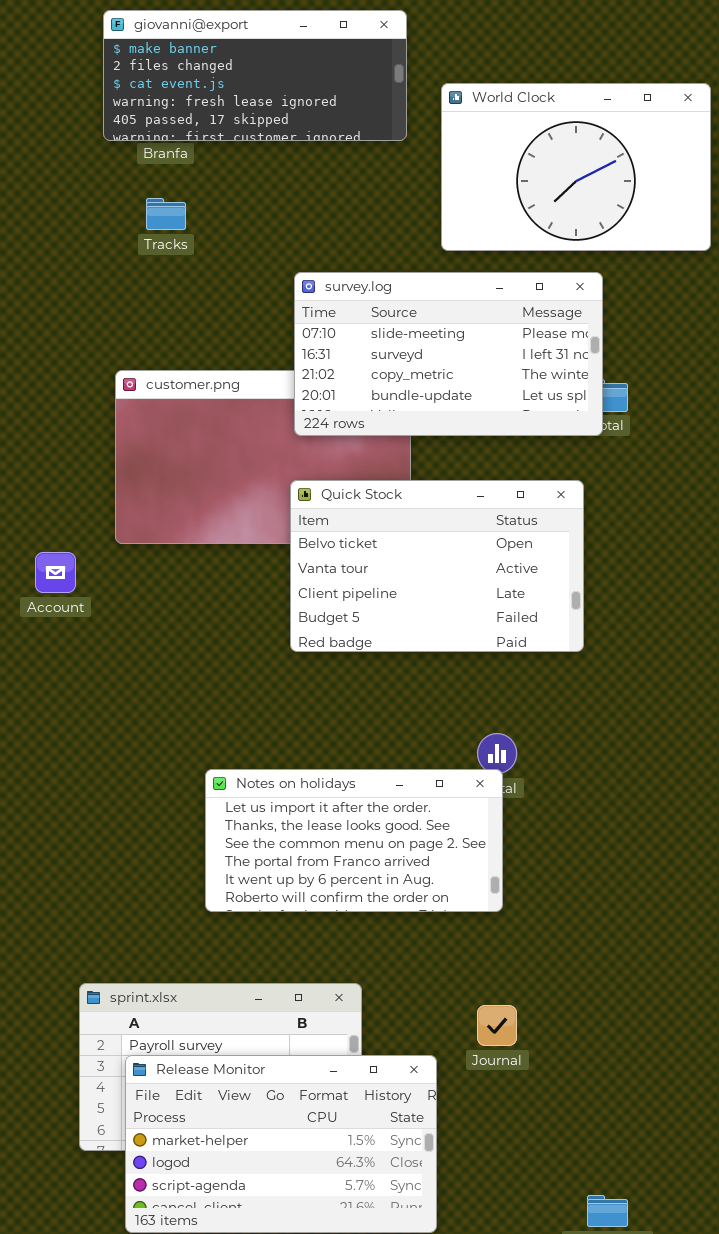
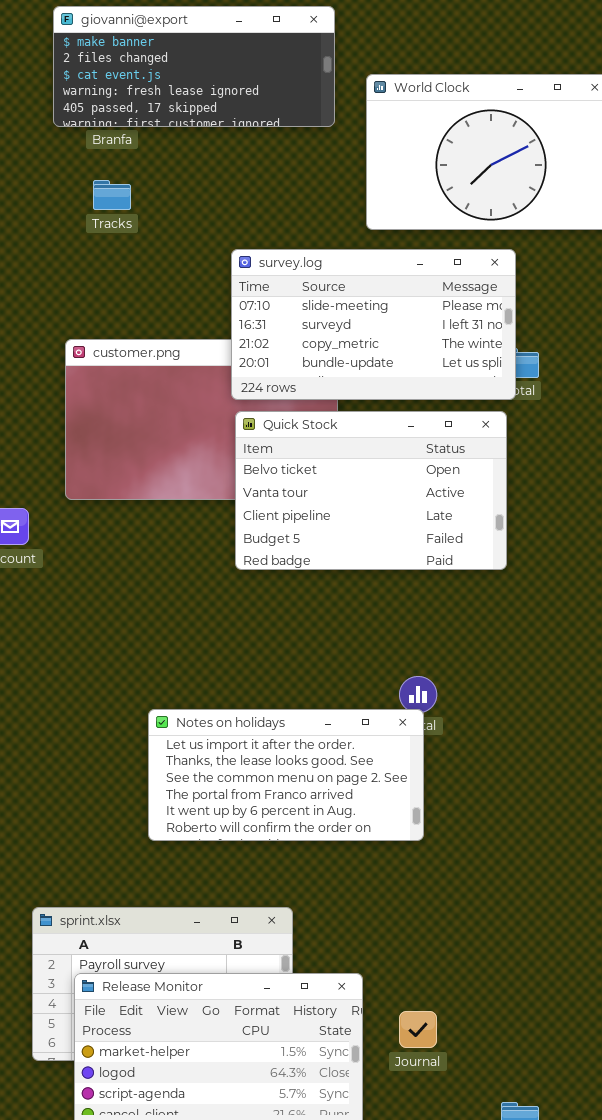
Quick Stock: [290,480,584,652] -> [235,411,507,570], moved
Journal: [477,1005,517,1046] -> [399,1011,437,1048], moved

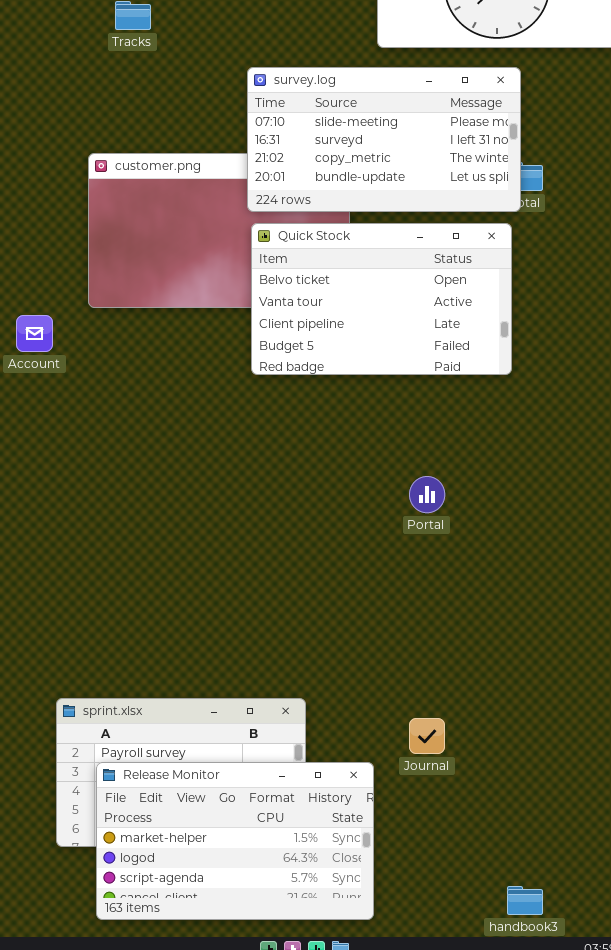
Notes on holidays: [148,709,424,841] -> none, closed
Journal: [399,1011,437,1048] -> [409,718,445,754], moved

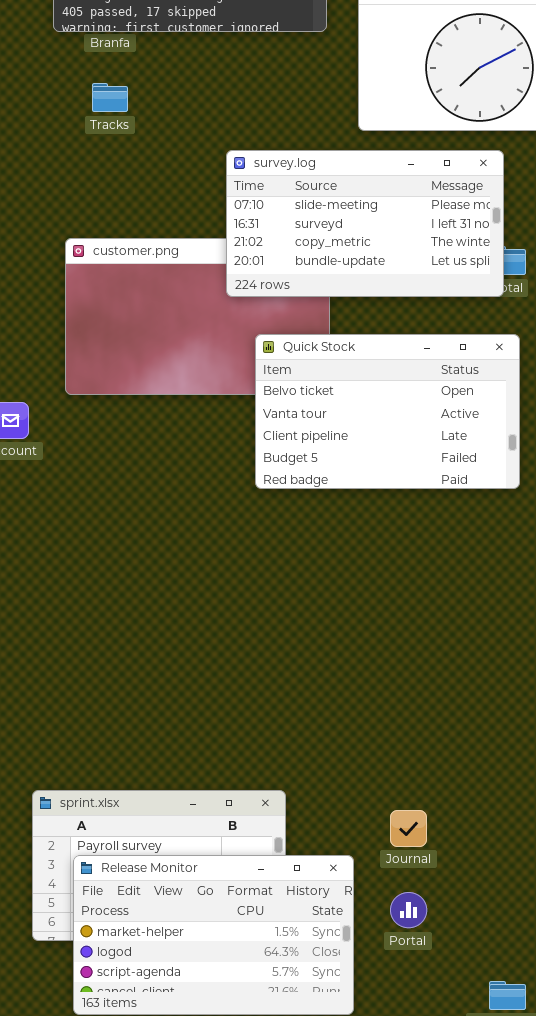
Quick Stock: [251,223,512,375] -> [255,334,520,489], moved
Portal: [409,476,445,513] -> [390,892,427,928], moved

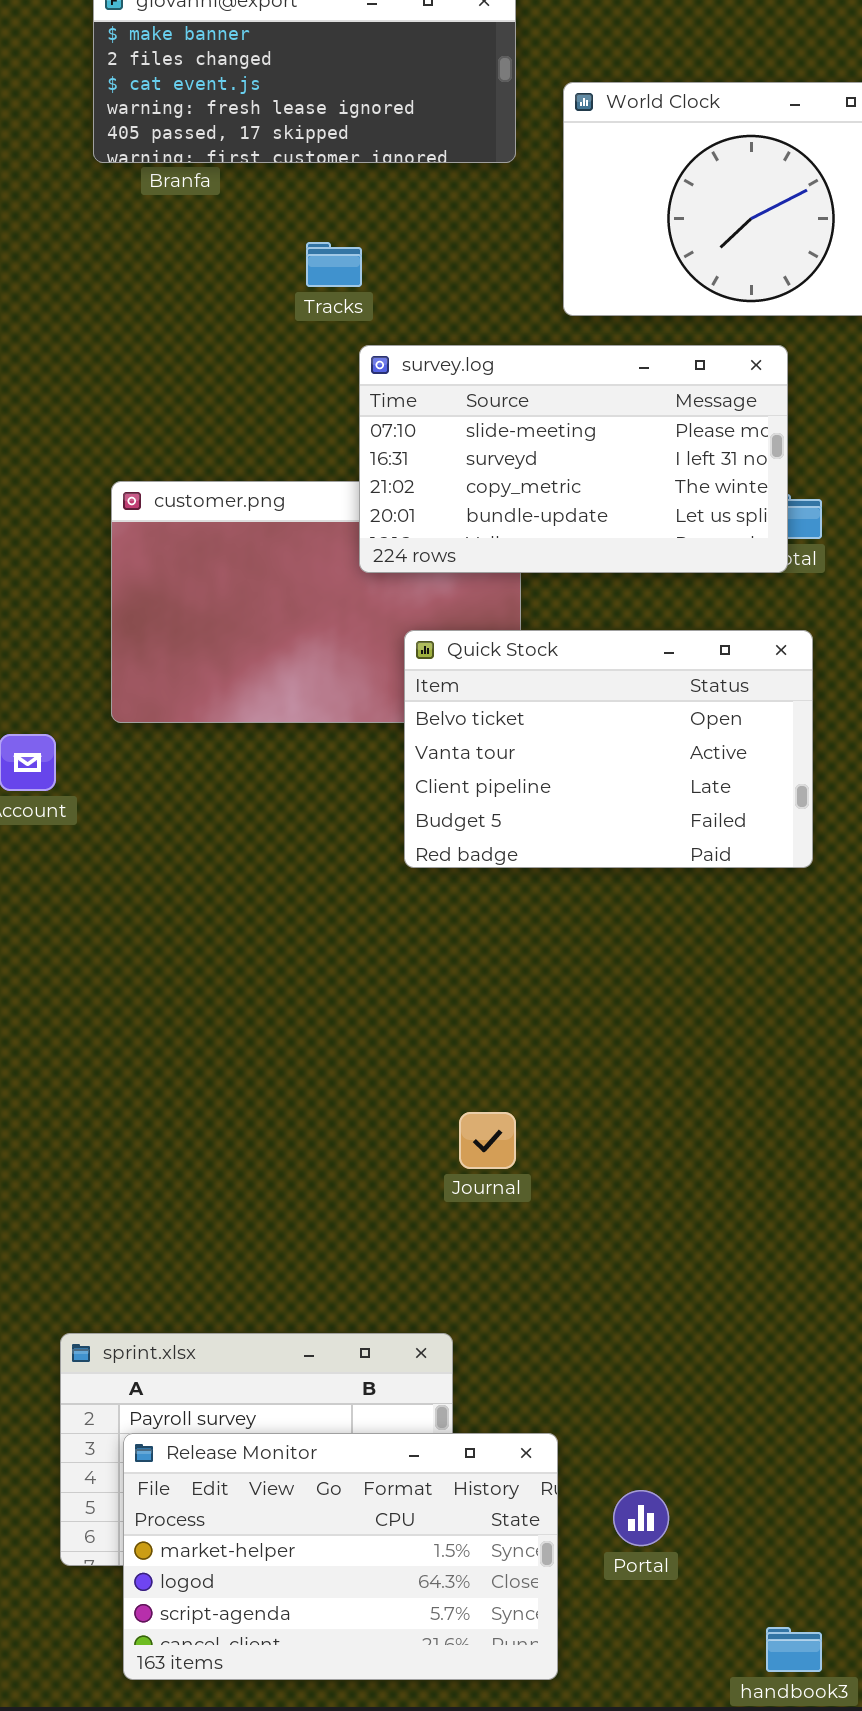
Tracks: [92,83,128,112] -> [306,242,362,287], moved
Journal: [390,810,427,847] -> [459,1112,516,1169], moved

